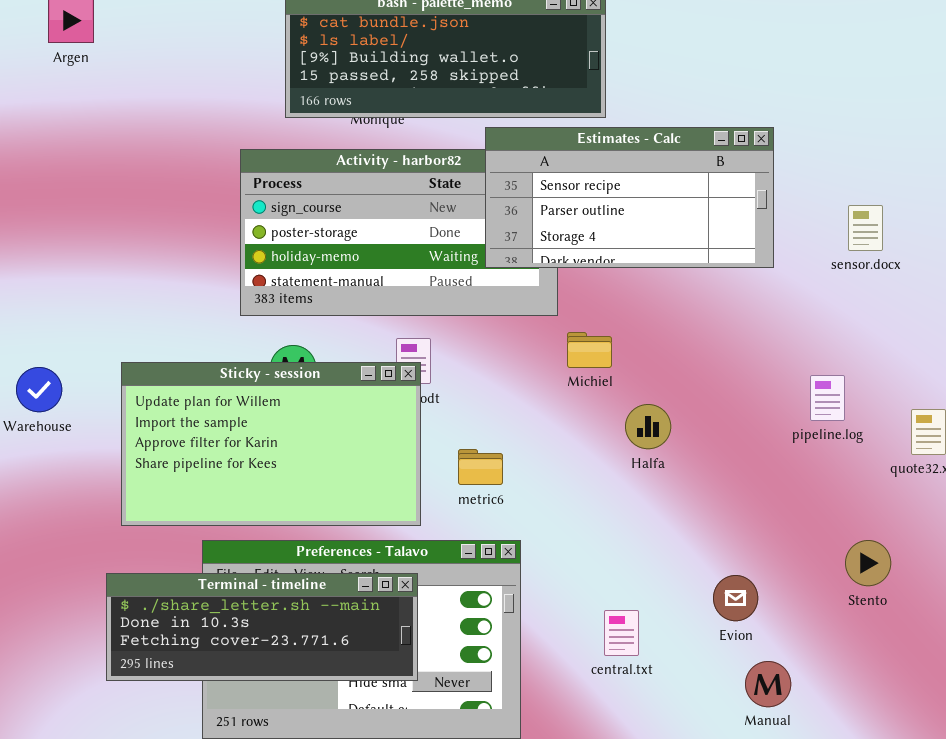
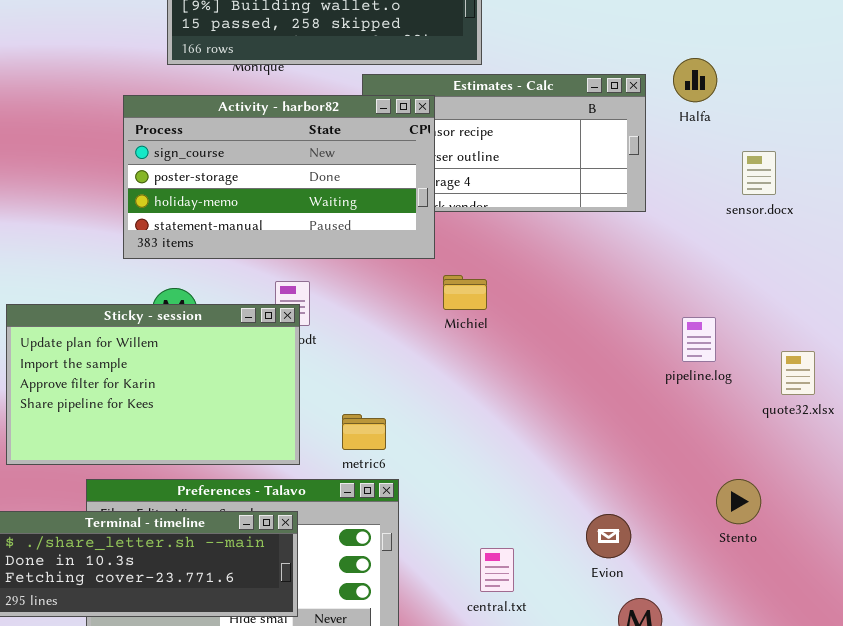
Activity - harbor82: [240,149,558,316] -> [123,95,435,259], raised
sensor.docx: [848,205,883,251] -> [742,151,776,195], moved
Halfa: [625,404,671,449] -> [673,58,717,102], moved
metric6: [458,449,503,485] -> [342,414,386,450], moved

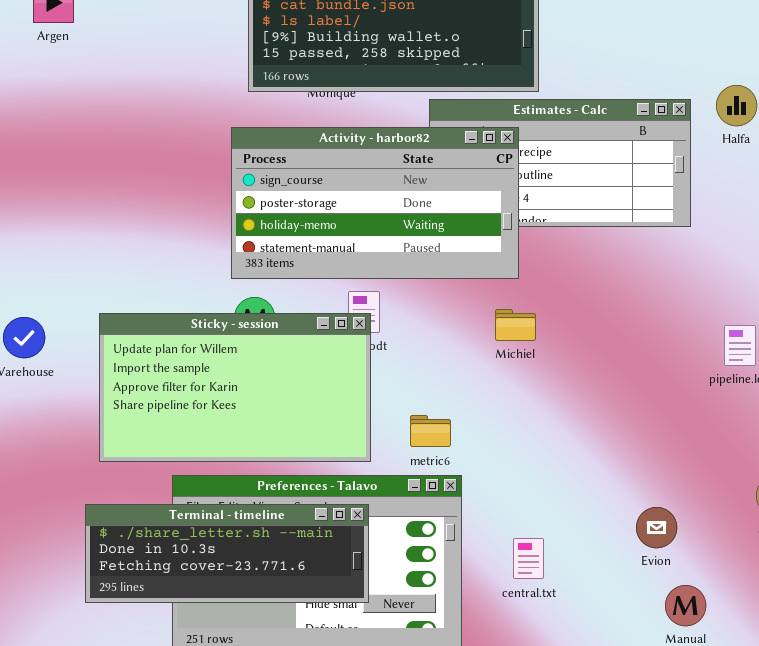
Activity - harbor82: [123,95,435,259] -> [231,127,519,279], moved
Michiel: [443,275,487,310] -> [495,309,536,341], moved
central.txt: [480,548,514,592] -> [513,538,544,579], moved

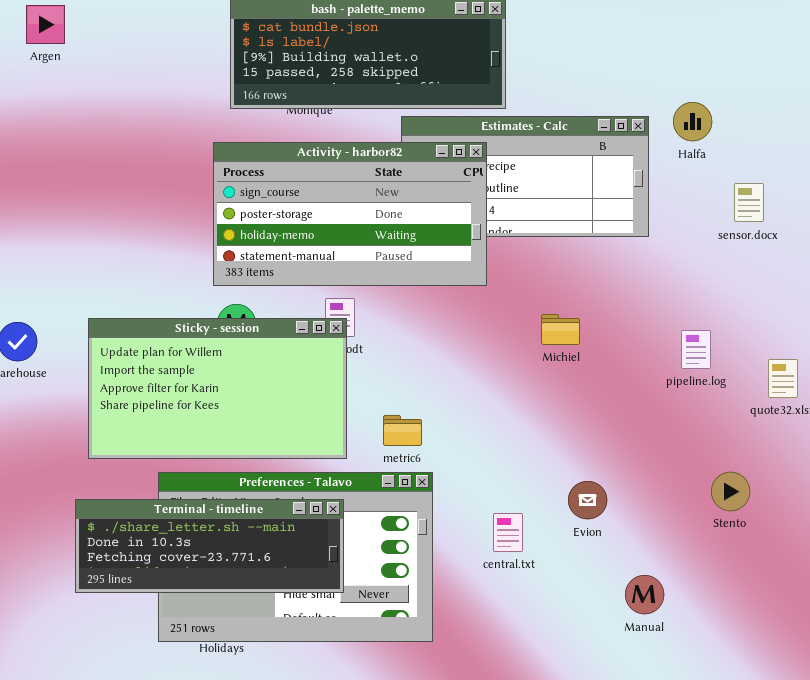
Michiel: [495,309,536,341] -> [541,314,580,345], moved
Evion: [636,507,677,548] -> [568,481,607,519], moved
central.txt: [513,538,544,579] -> [493,513,523,552], moved

